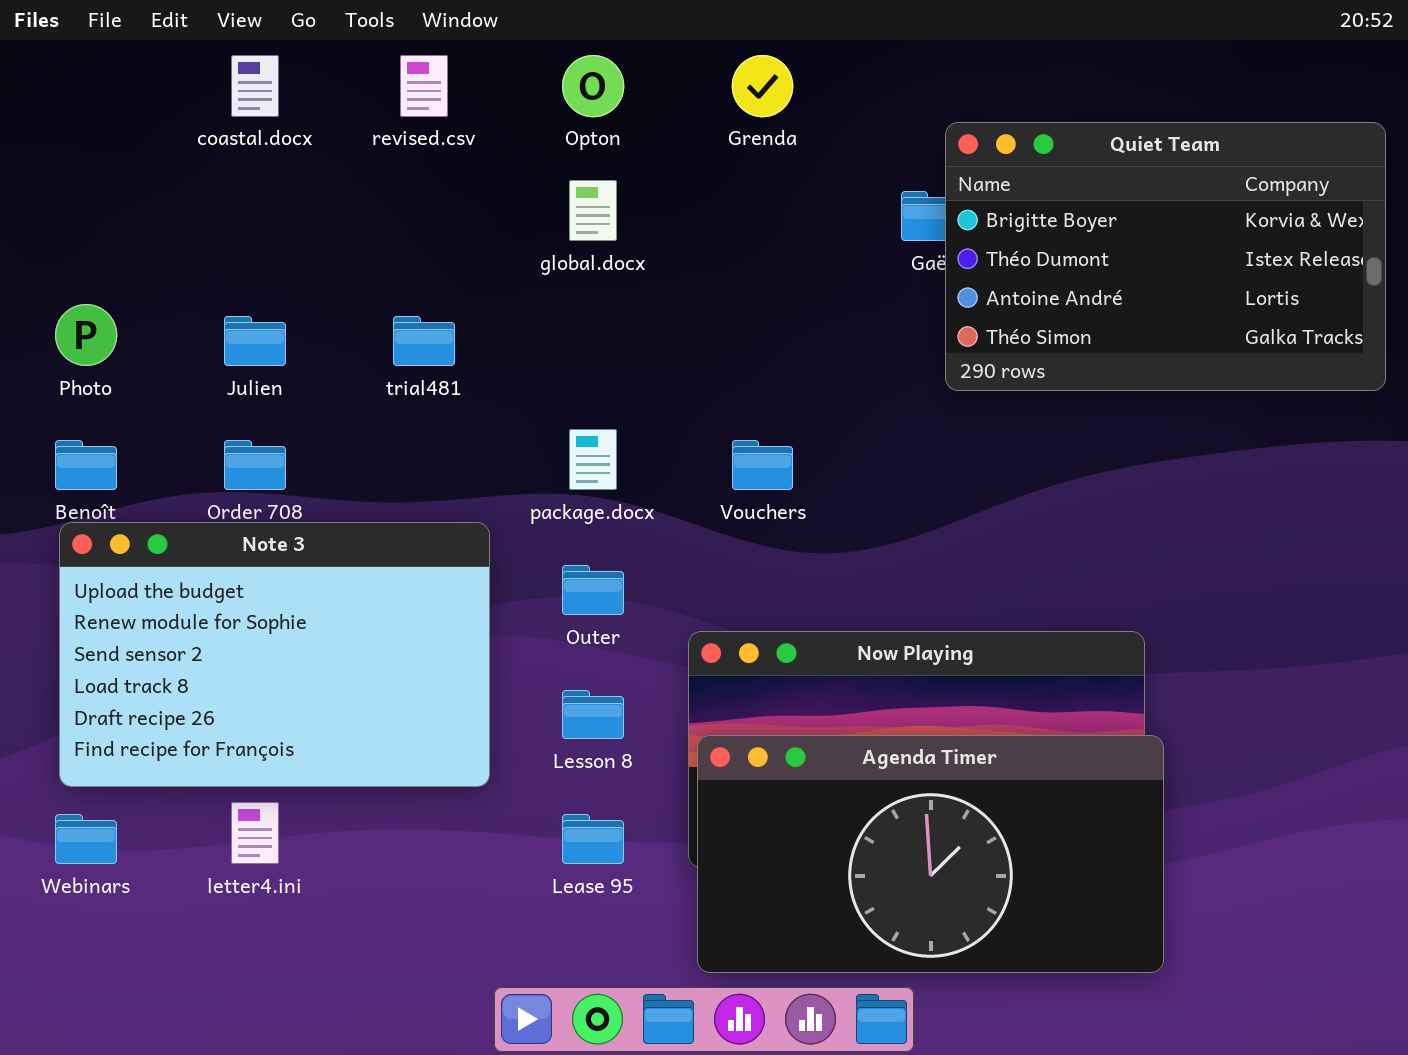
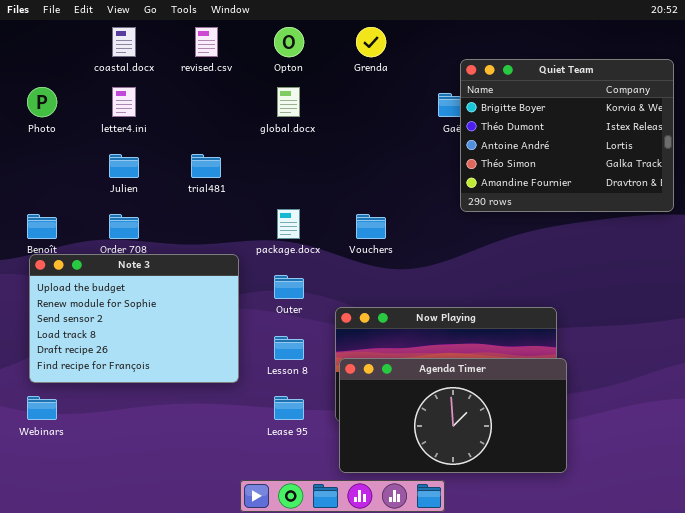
Quiet Team: [945,122,1386,391] -> [460,59,674,212], resized
Photo: [55,304,117,366] -> [27,87,57,117], moved
letter4.ini: [231,802,279,864] -> [112,87,136,117], moved

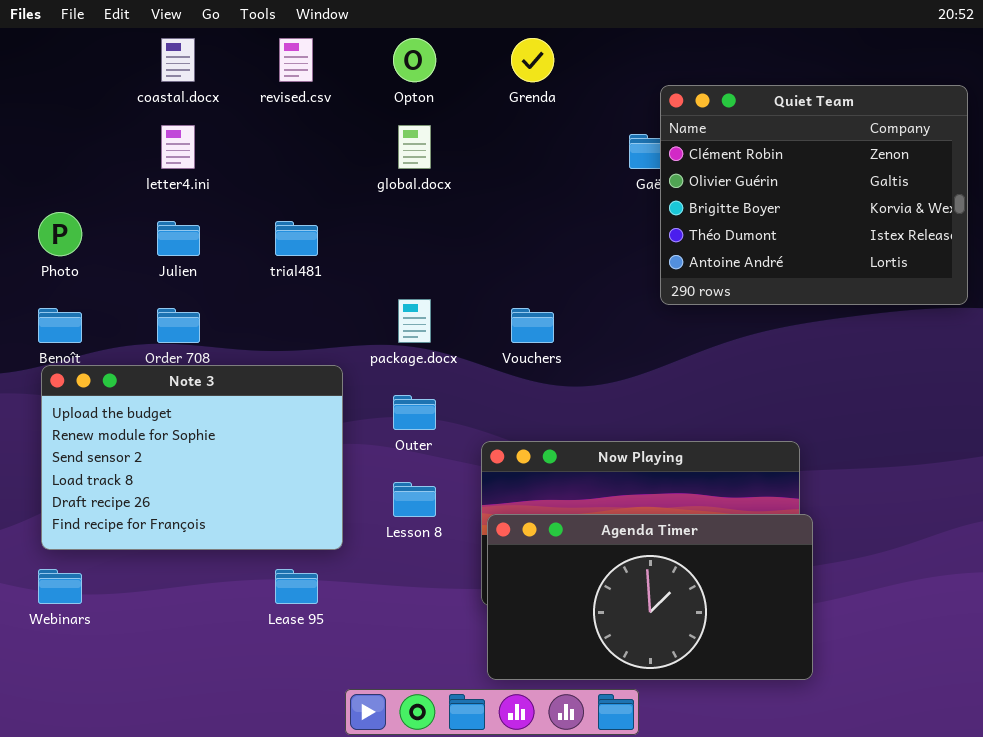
Quiet Team: [460,59,674,212] -> [660,85,968,305], scrolled up 2 rows
Photo: [27,87,57,117] -> [38,212,82,256], moved
Lease 95: [274,396,304,420] -> [275,569,318,604], moved

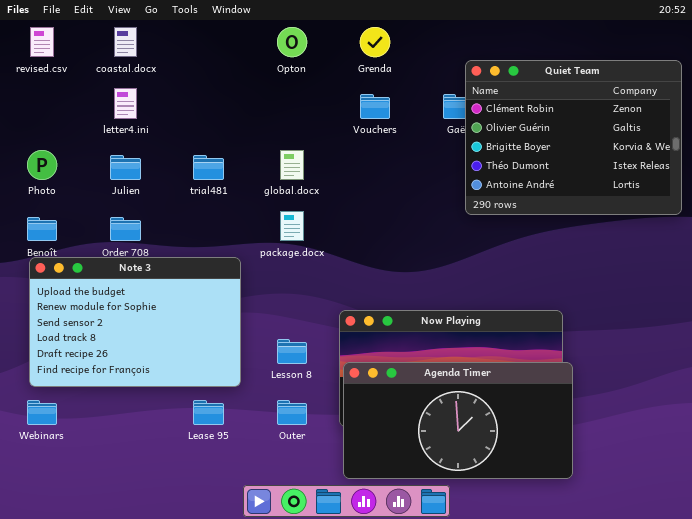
revised.csv: [279,38,313,82] -> [30,27,54,57], moved
global.docx: [398,125,431,169] -> [280,150,304,180], moved
Vouchers: [511,308,554,343] -> [360,94,390,119], moved
Outer: [393,395,436,430] -> [277,400,307,425], moved

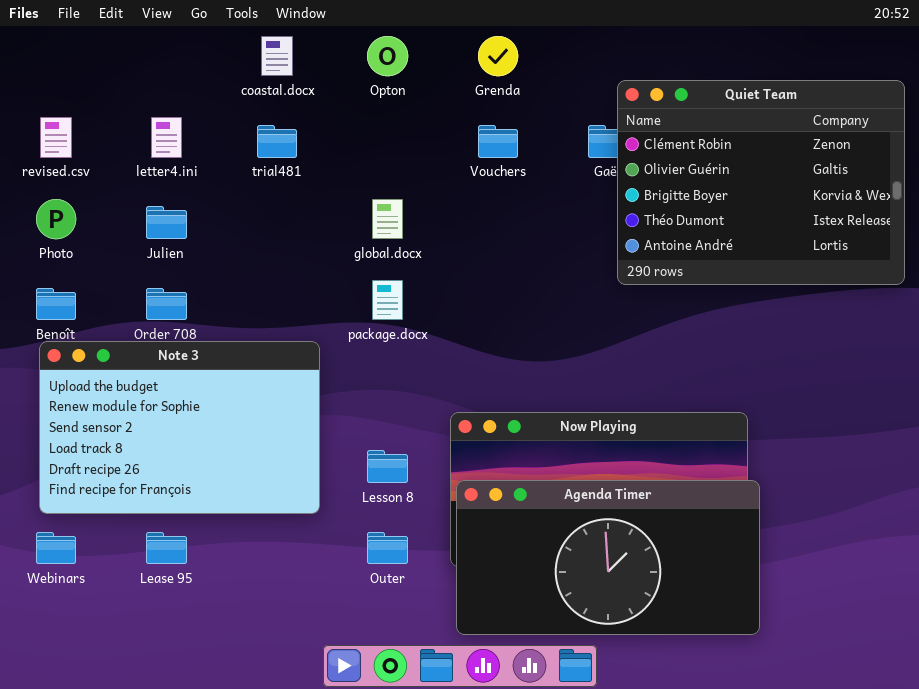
revised.csv: [30,27,54,57] -> [40,117,72,158], moved
coastal.docx: [114,27,137,57] -> [261,36,293,76], moved
trial481: [193,155,224,180] -> [257,125,297,158], moved
Lease 95: [193,400,224,425] -> [146,532,187,564], moved

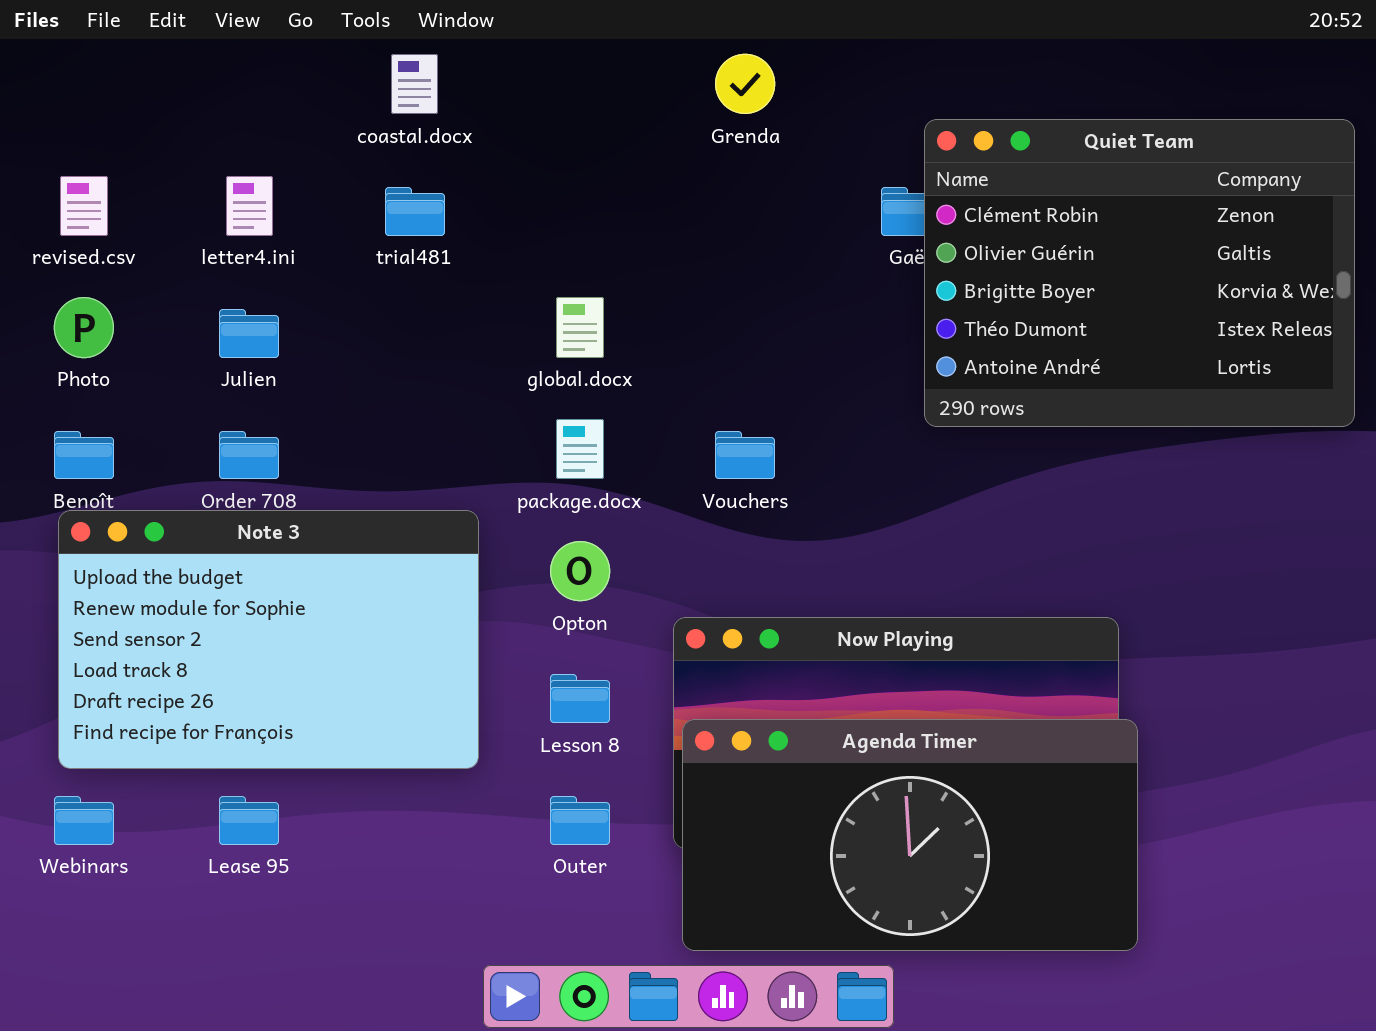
Opton: [367,36,408,76] -> [550,541,610,601], moved
Vouchers: [478,125,518,158] -> [715,431,775,479], moved

